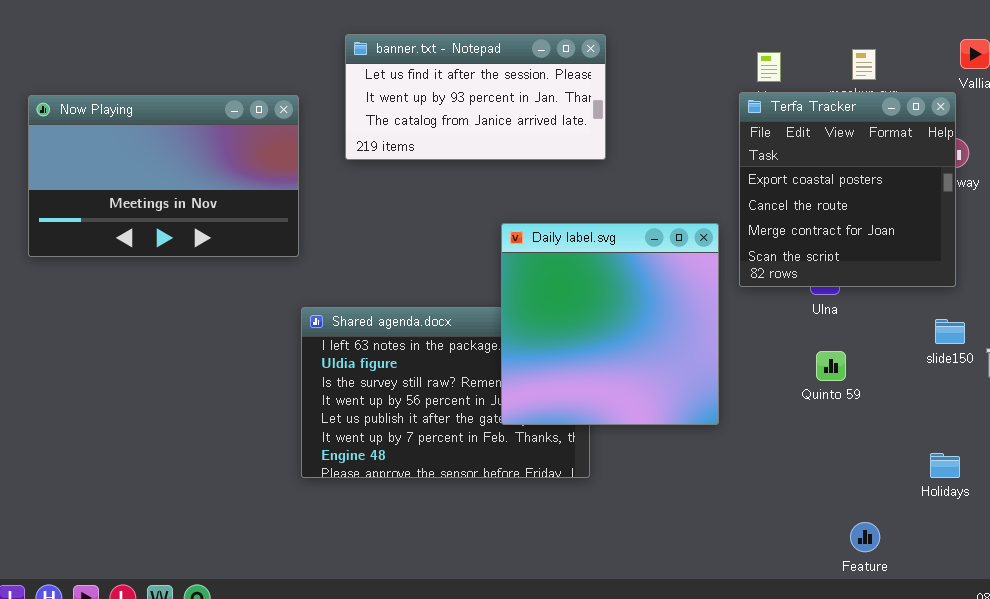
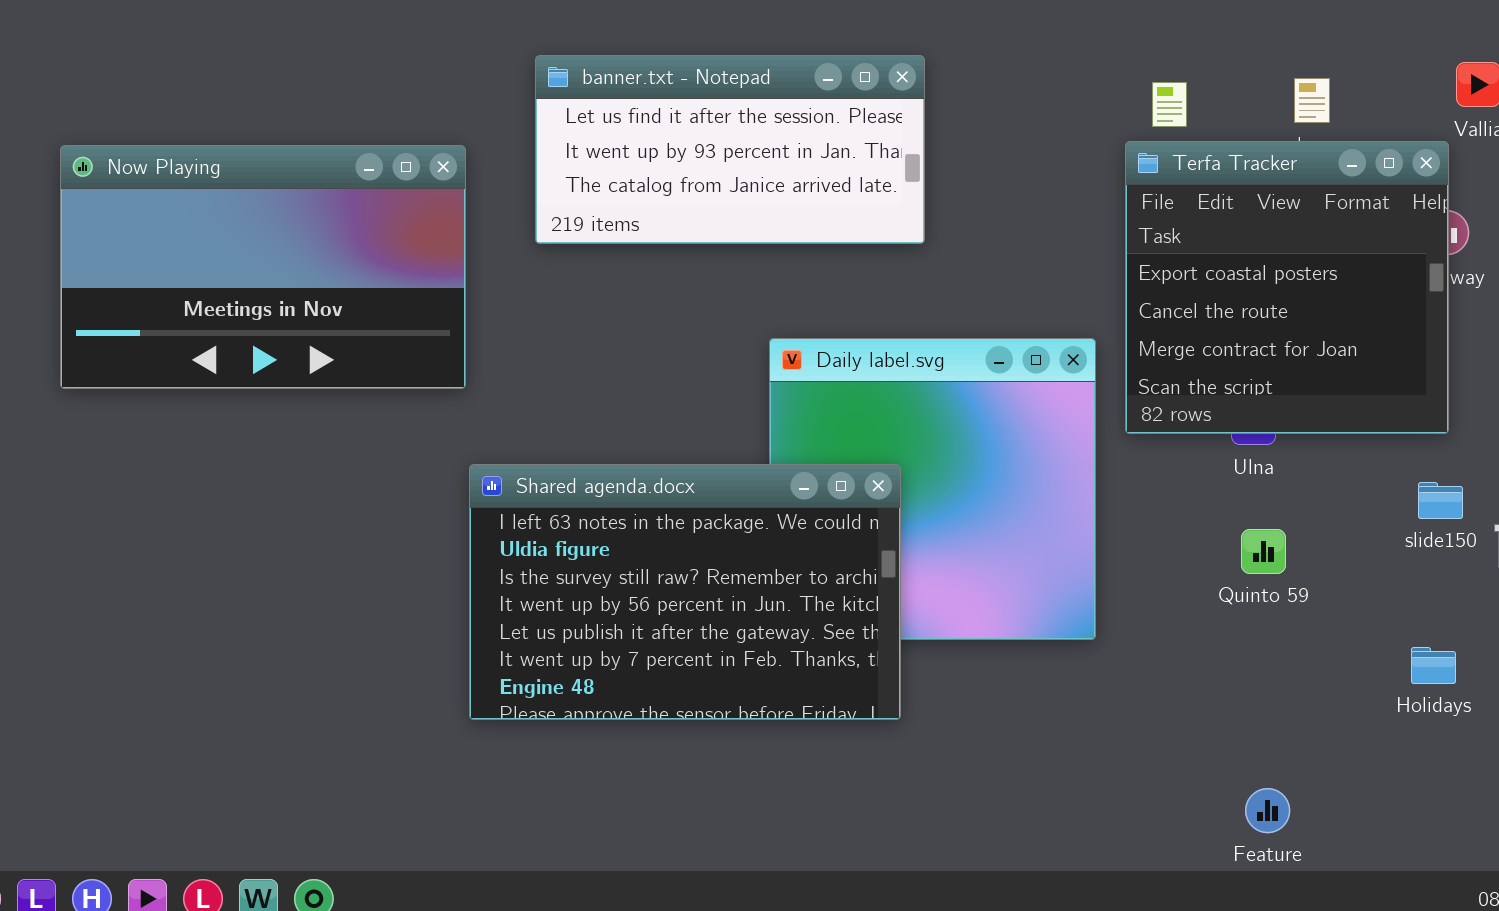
Shared agenda.docx: [301,307,590,478] -> [469,464,901,720], raised
Holidays: [930,453,960,478] -> [1411,647,1456,684], moved
Feature: [850,522,880,552] -> [1245,788,1290,833], moved

